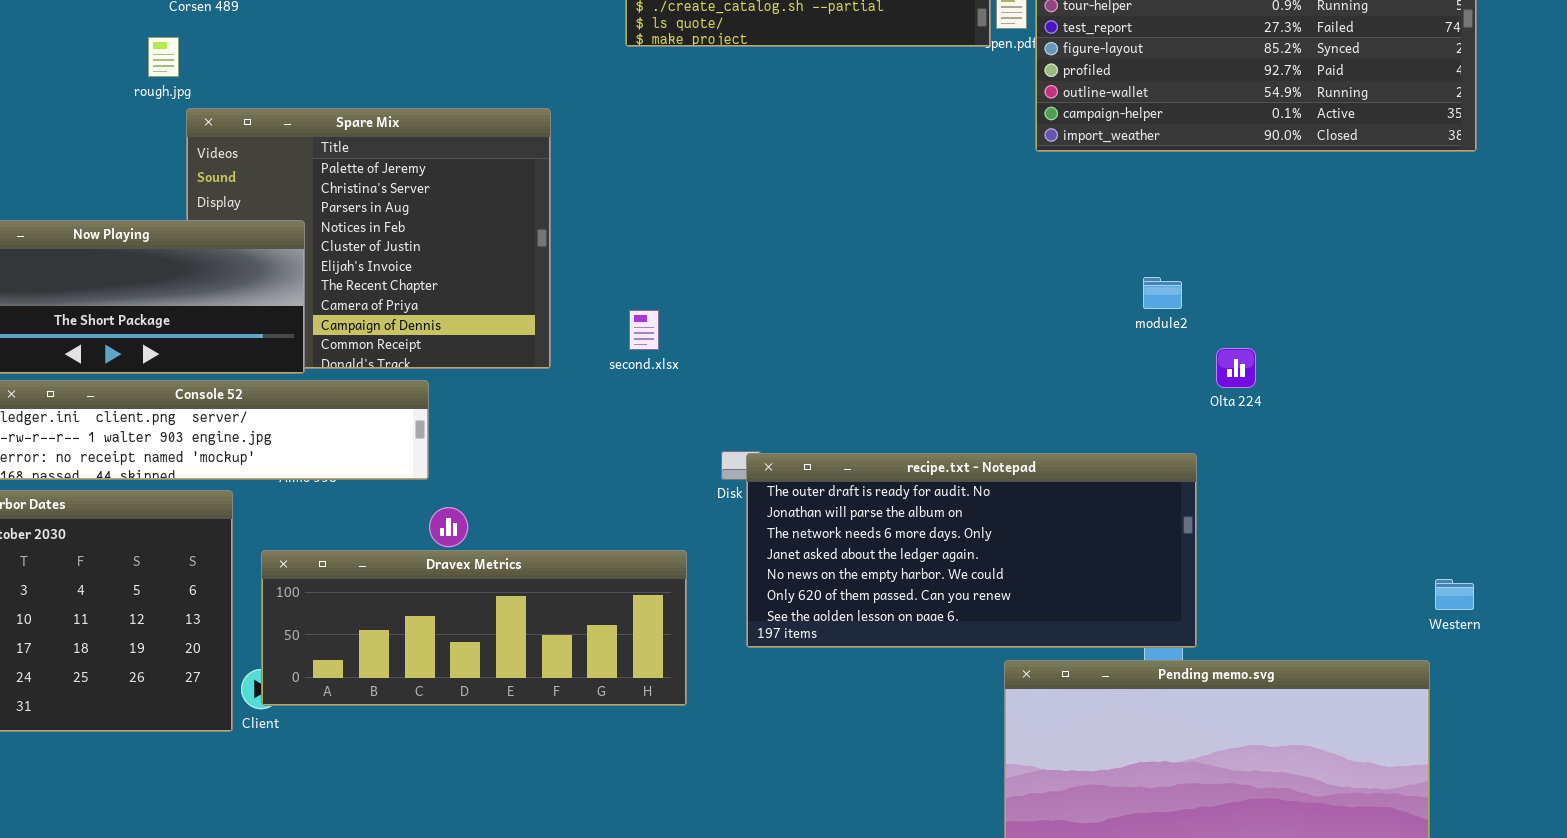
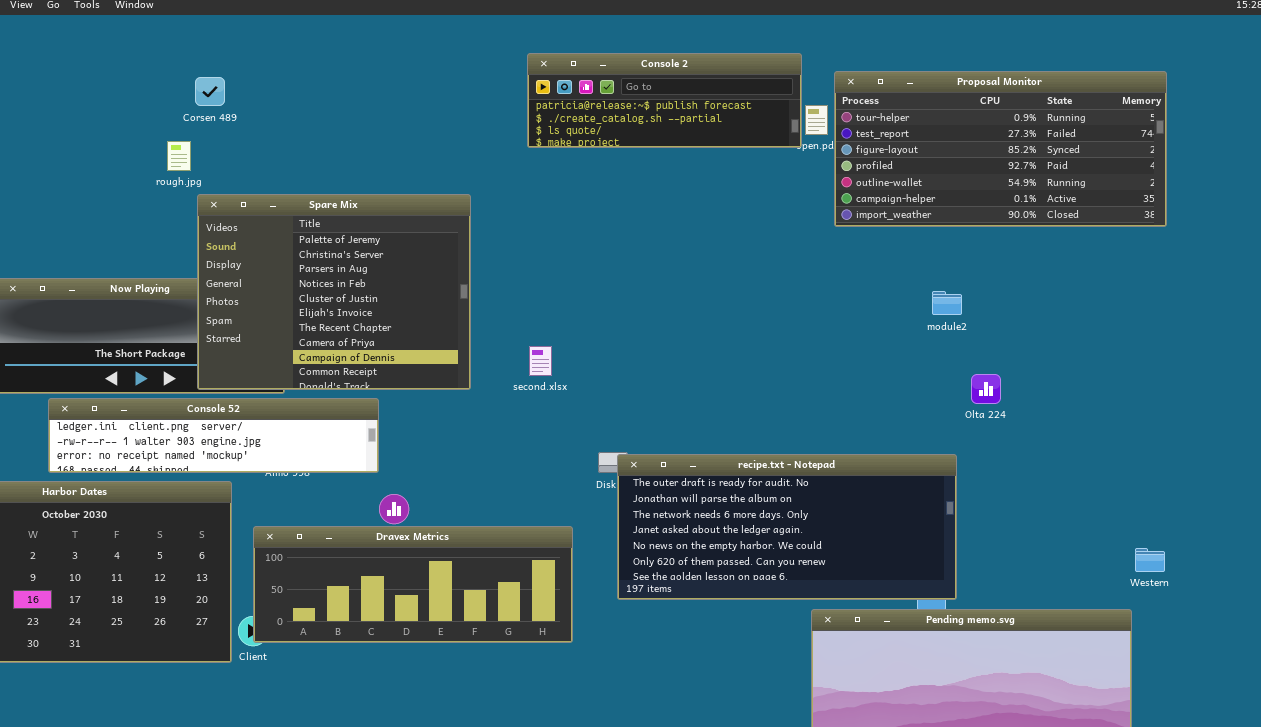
Spare Mix: [186,108,551,369] -> [197,194,471,390], raised
module2: [1143,277,1182,309] -> [932,291,962,315], moved

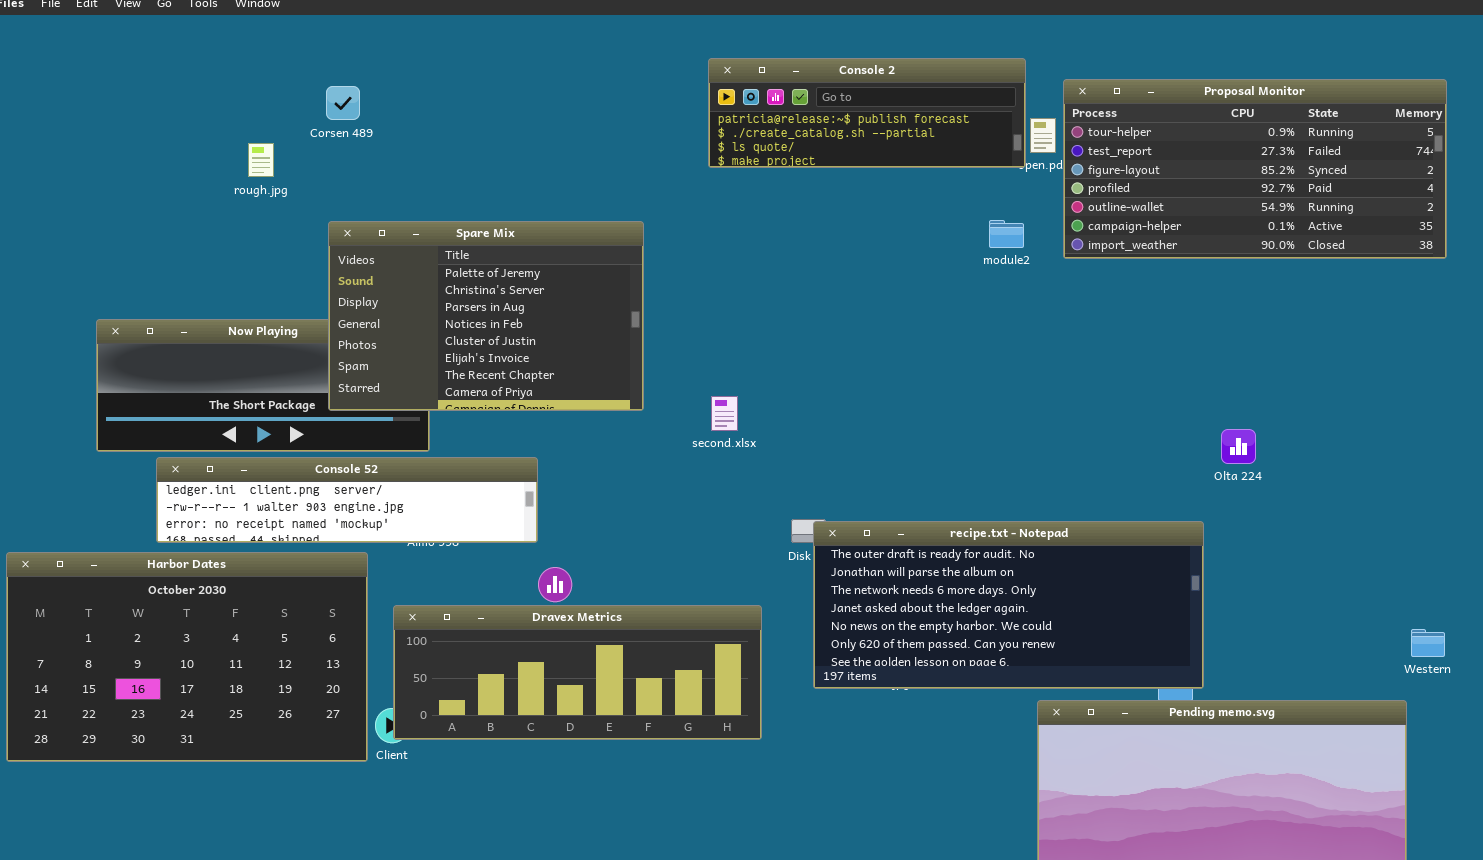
rough.jpg: [167,141,191,171] -> [248,143,274,177], moved
Spare Mix: [197,194,471,390] -> [328,221,644,411], resized
module2: [932,291,962,315] -> [989,220,1024,248], moved

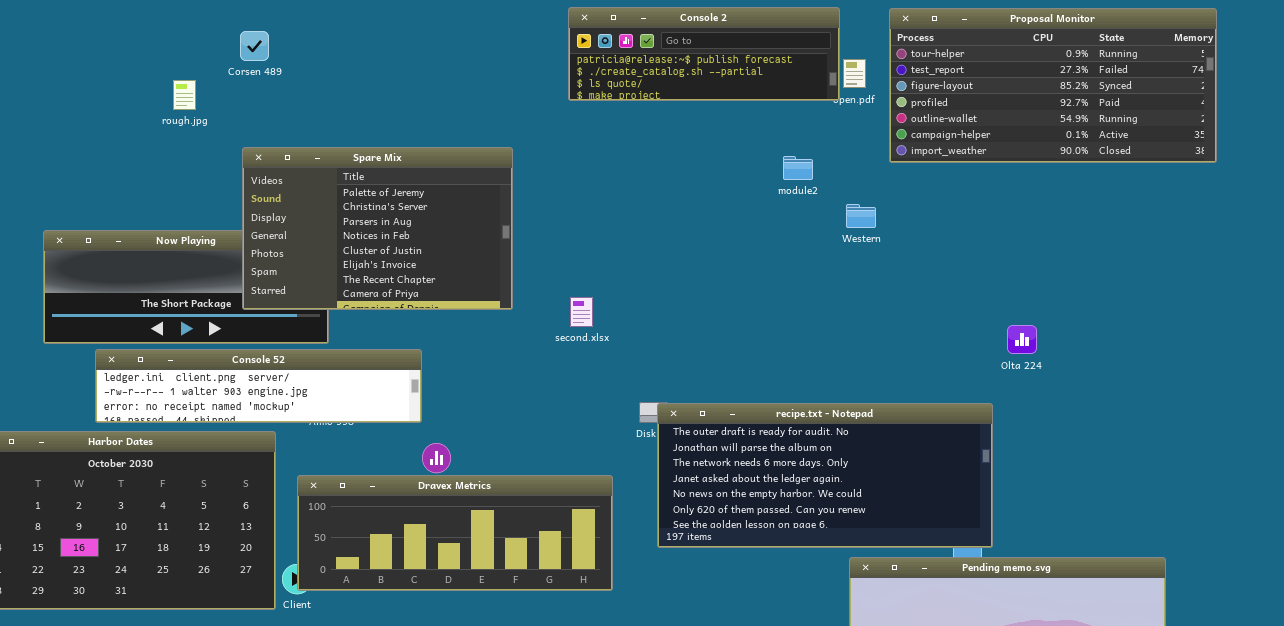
Proposal Monitor: [1063,79,1447,259] -> [889,8,1217,163], moved
module2: [989,220,1024,248] -> [783,156,813,180], moved
Western: [1411,629,1445,657] -> [846,204,876,228], moved

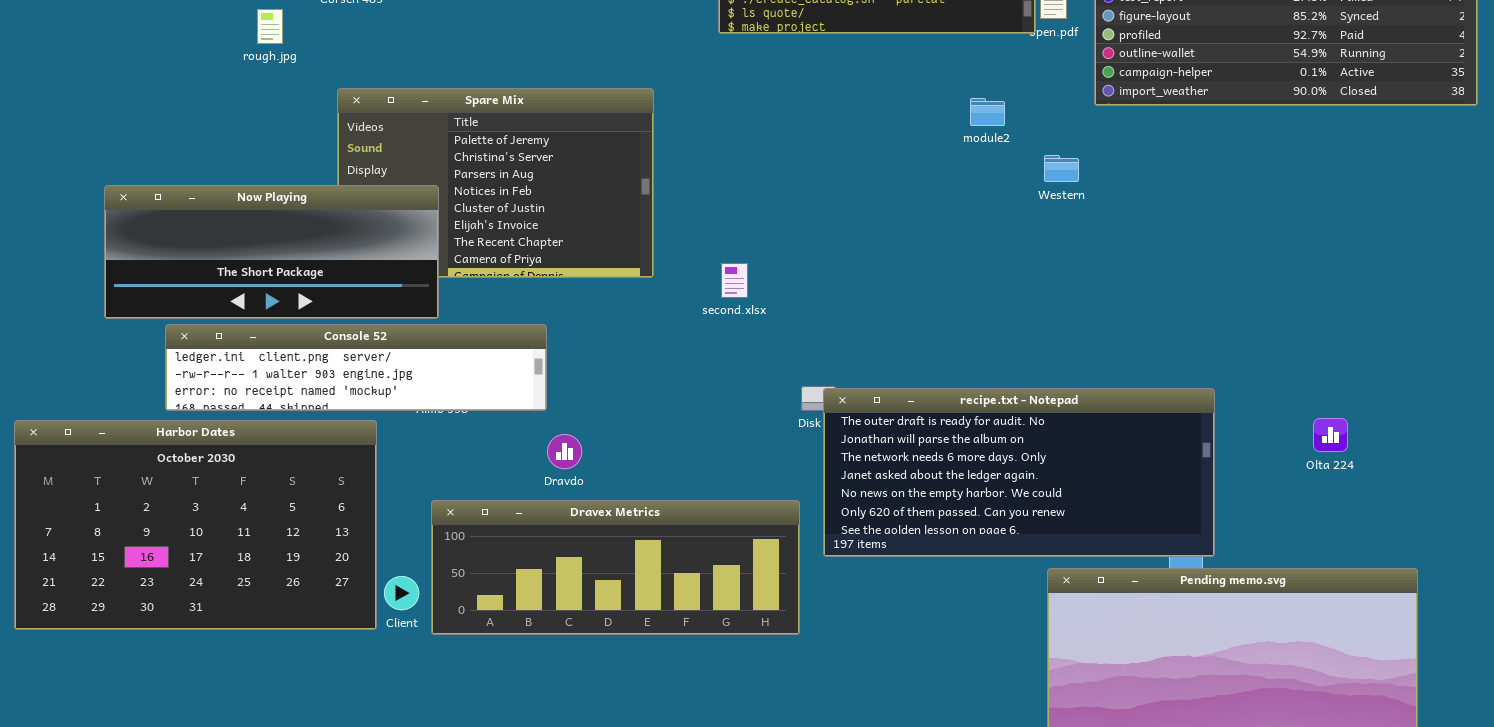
Now Playing: [43,230,329,344] -> [104,185,439,319], raised
Olta 224: [1007,325,1037,354] -> [1313,418,1348,452], moved
Dravex Metrics: [297,475,613,591] -> [431,500,800,635], moved

